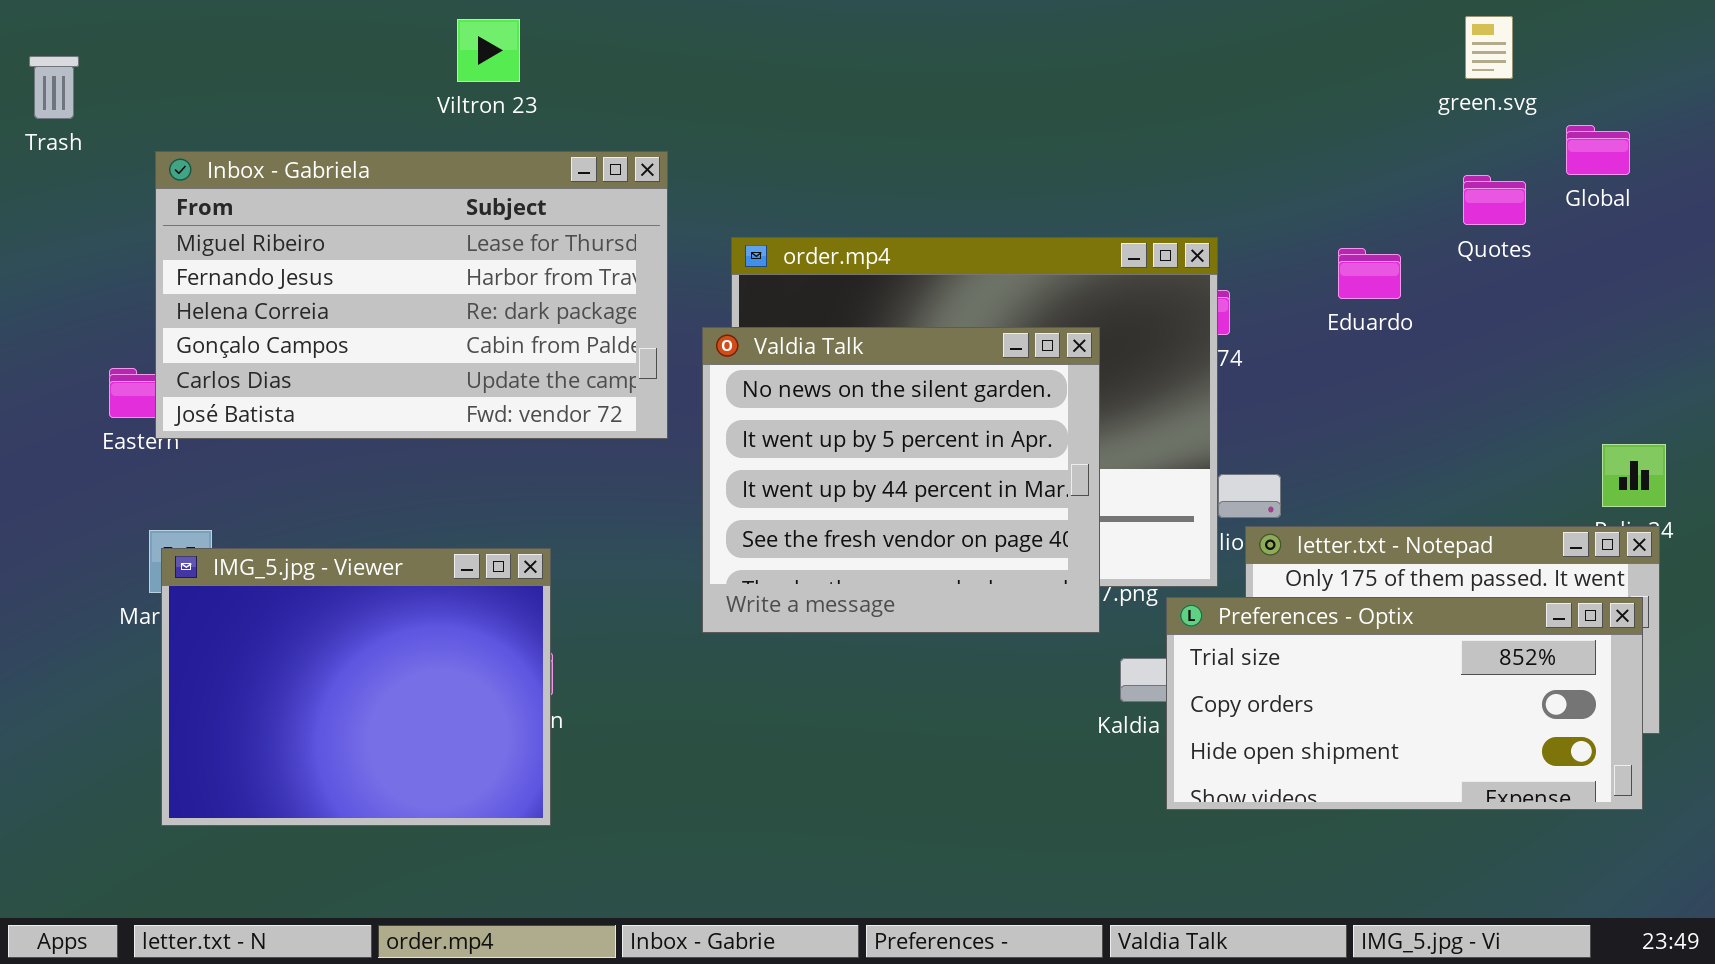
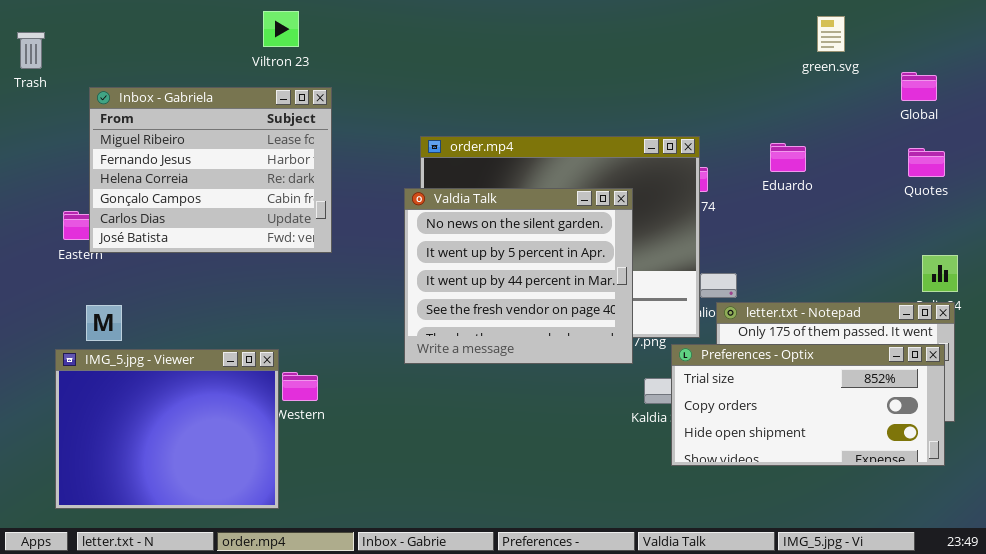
green.svg: [1465,16,1513,79] -> [817,16,845,52], moved
Inbox - Gabriela: [155,151,668,439] -> [89,87,332,253], resized
Quotes: [1463,175,1526,225] -> [908,148,945,177], moved
IMG_5.jpg - Viewer: [161,548,551,826] -> [55,349,279,509], moved

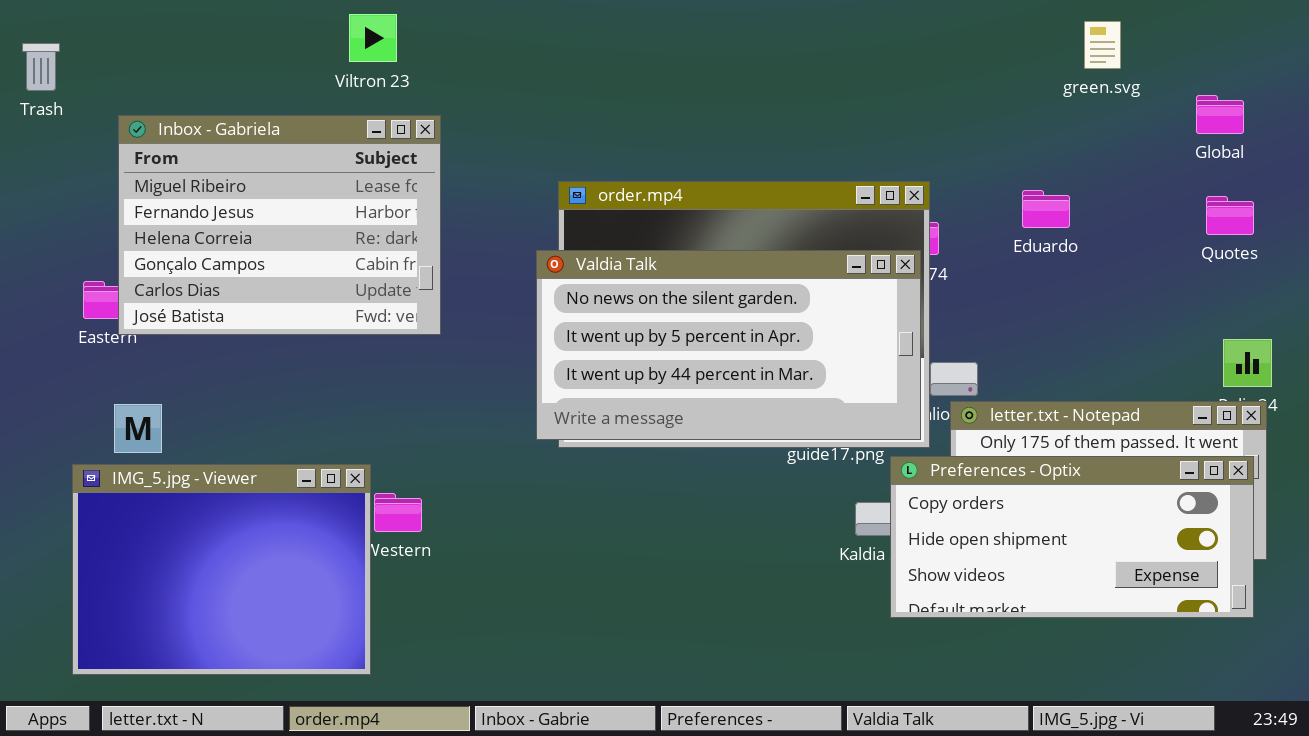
Valdia Talk: [404,188,633,364] -> [536,250,921,440], resized
Preferences - Optix: [671,344,945,466] -> [890,456,1254,618], scrolled down 1 row

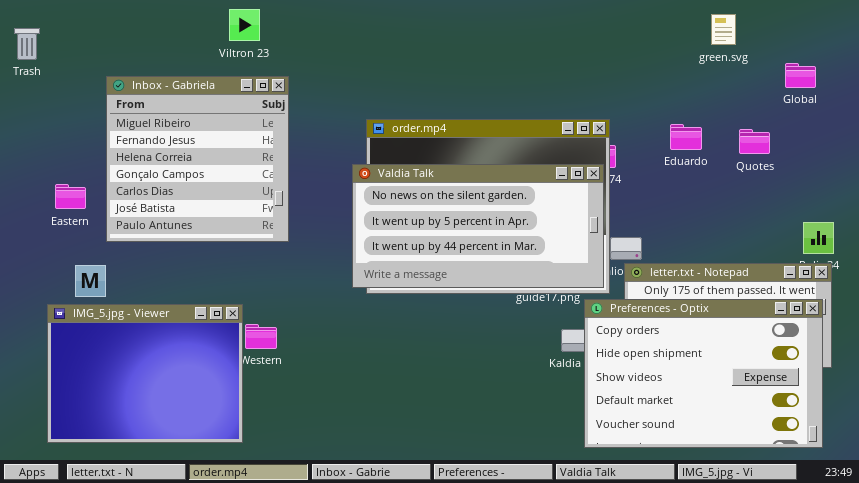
Inbox - Gabriela: [118,115,441,335] -> [106,76,289,242], resized
Quotes: [1206,196,1254,235] -> [739,129,770,154], moved
Preferences - Optix: [890,456,1254,618] -> [584,299,823,448], resized

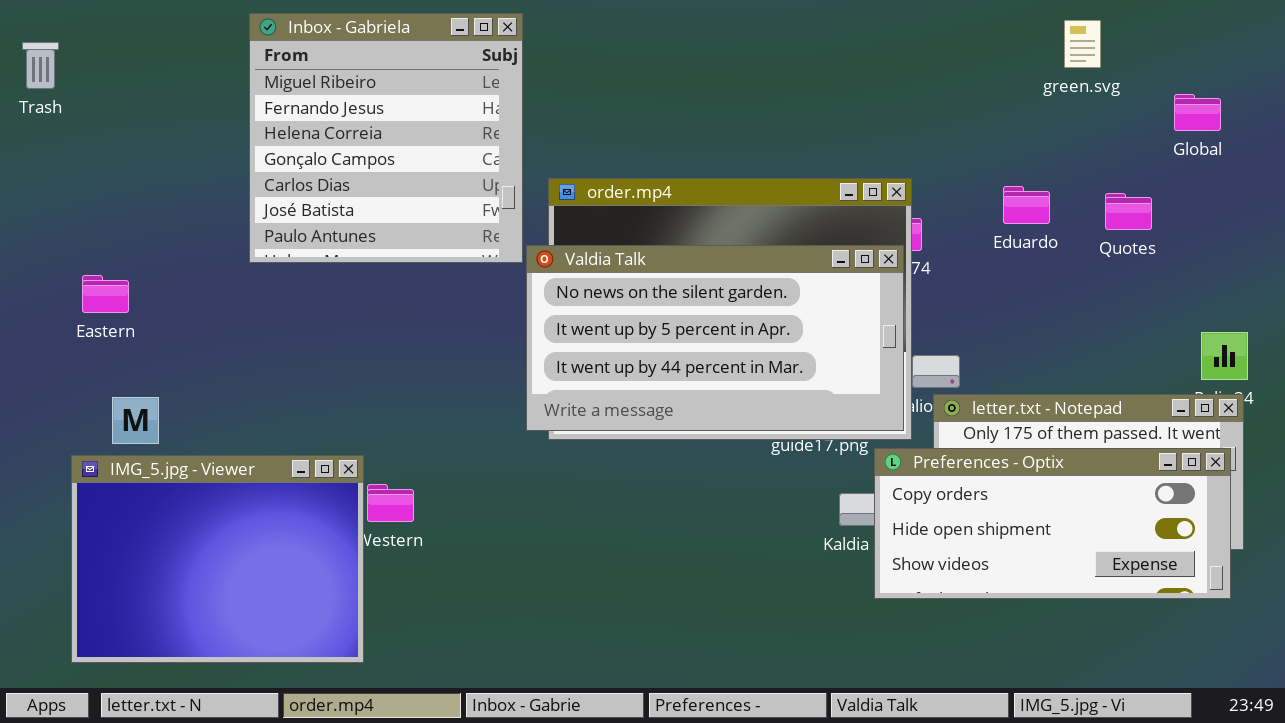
Inbox - Gabriela: [106,76,289,242] -> [249,13,523,263], moved
Preferences - Optix: [584,299,823,448] -> [874,448,1231,599], resized

